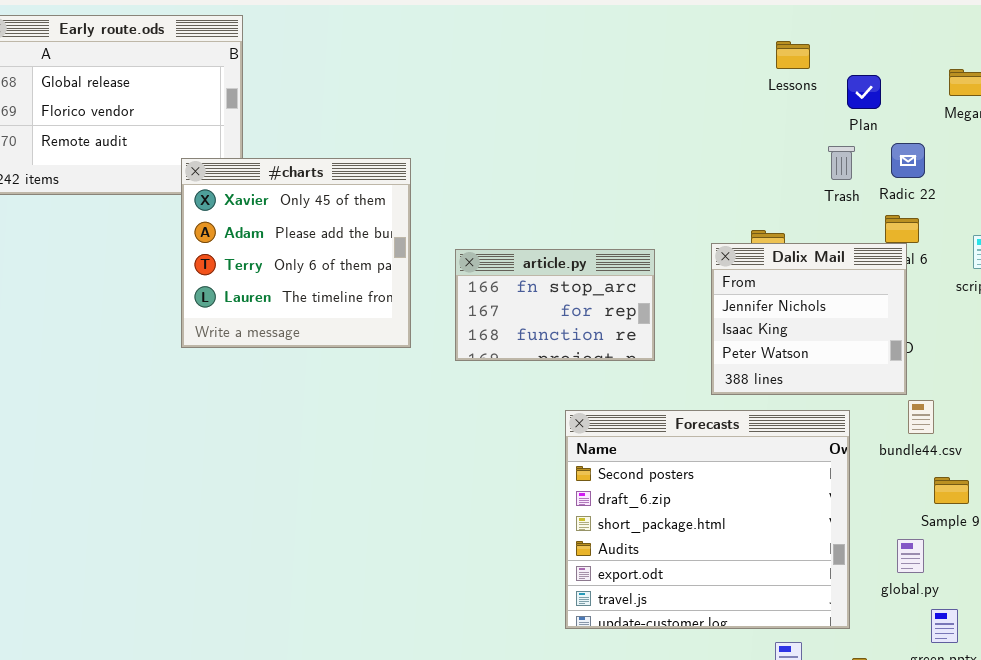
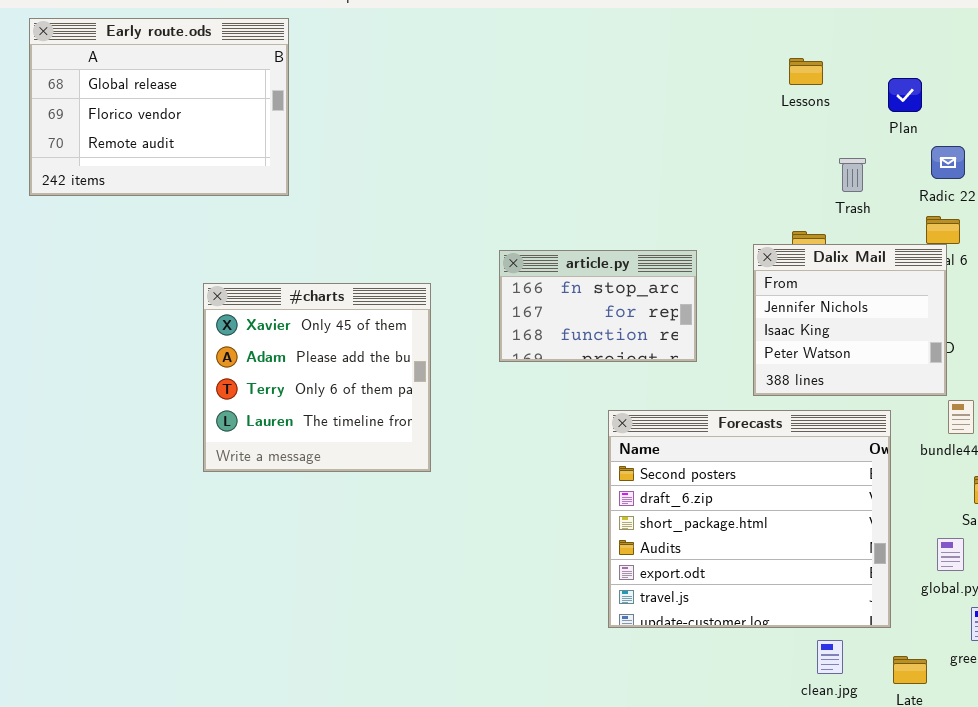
Lessons: [776,41,810,69] -> [789,58,823,85], moved
Trash: [828,146,855,180] -> [839,158,866,192], moved
#charts: [181,158,411,348] -> [203,283,431,472], moved

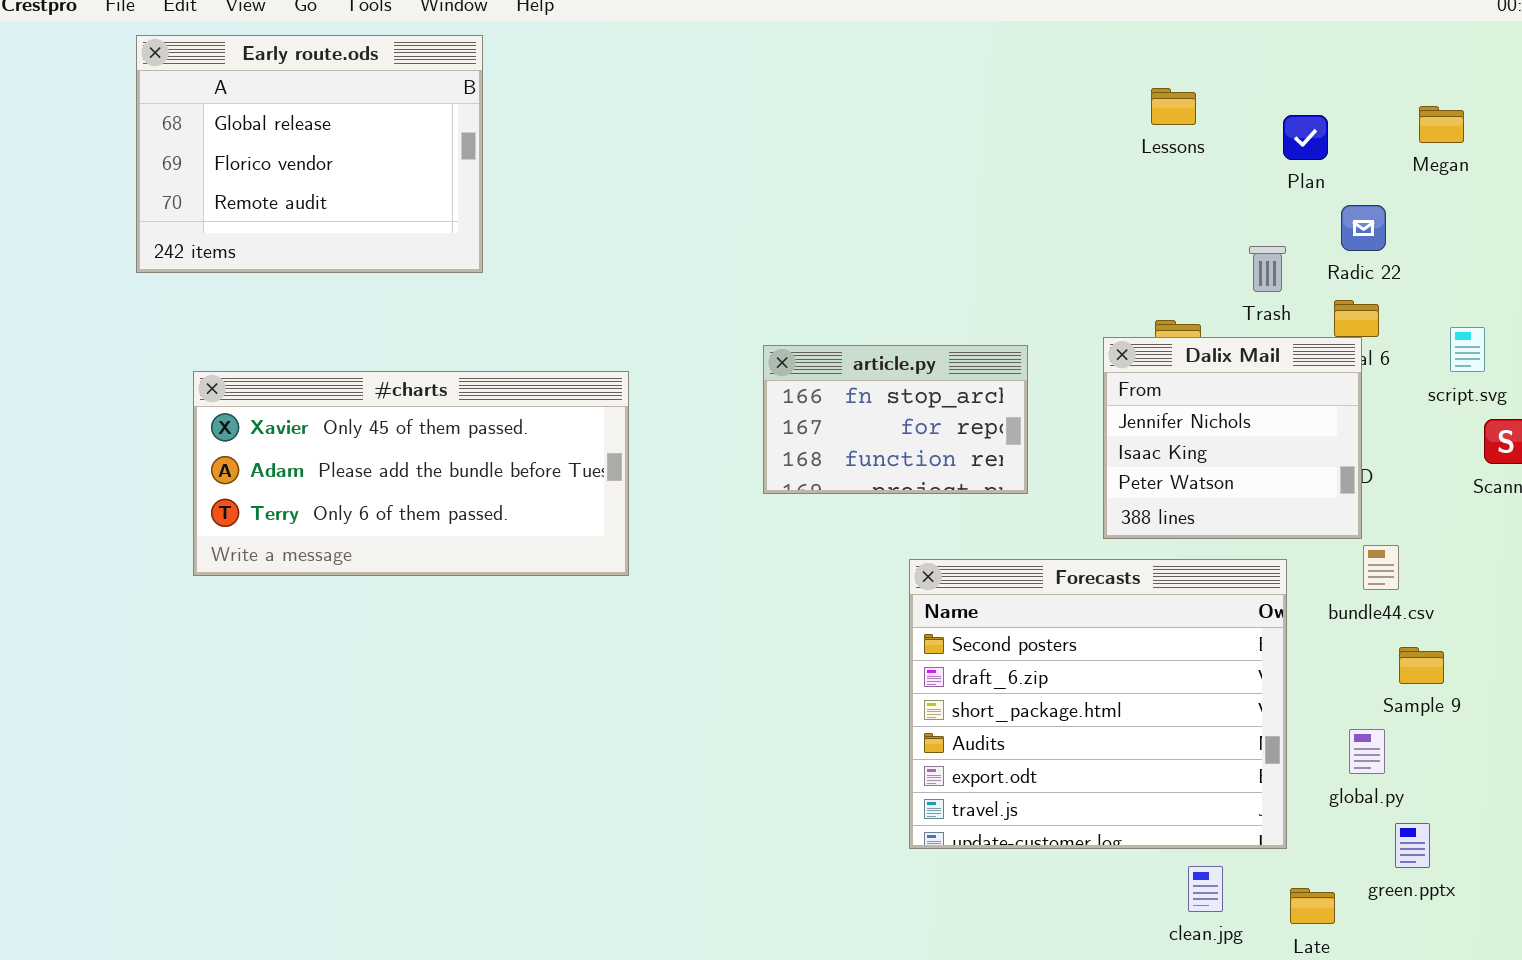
Trash: [839,158,866,192] -> [1249,246,1286,292], moved
#charts: [203,283,431,472] -> [193,371,629,576], moved, resized

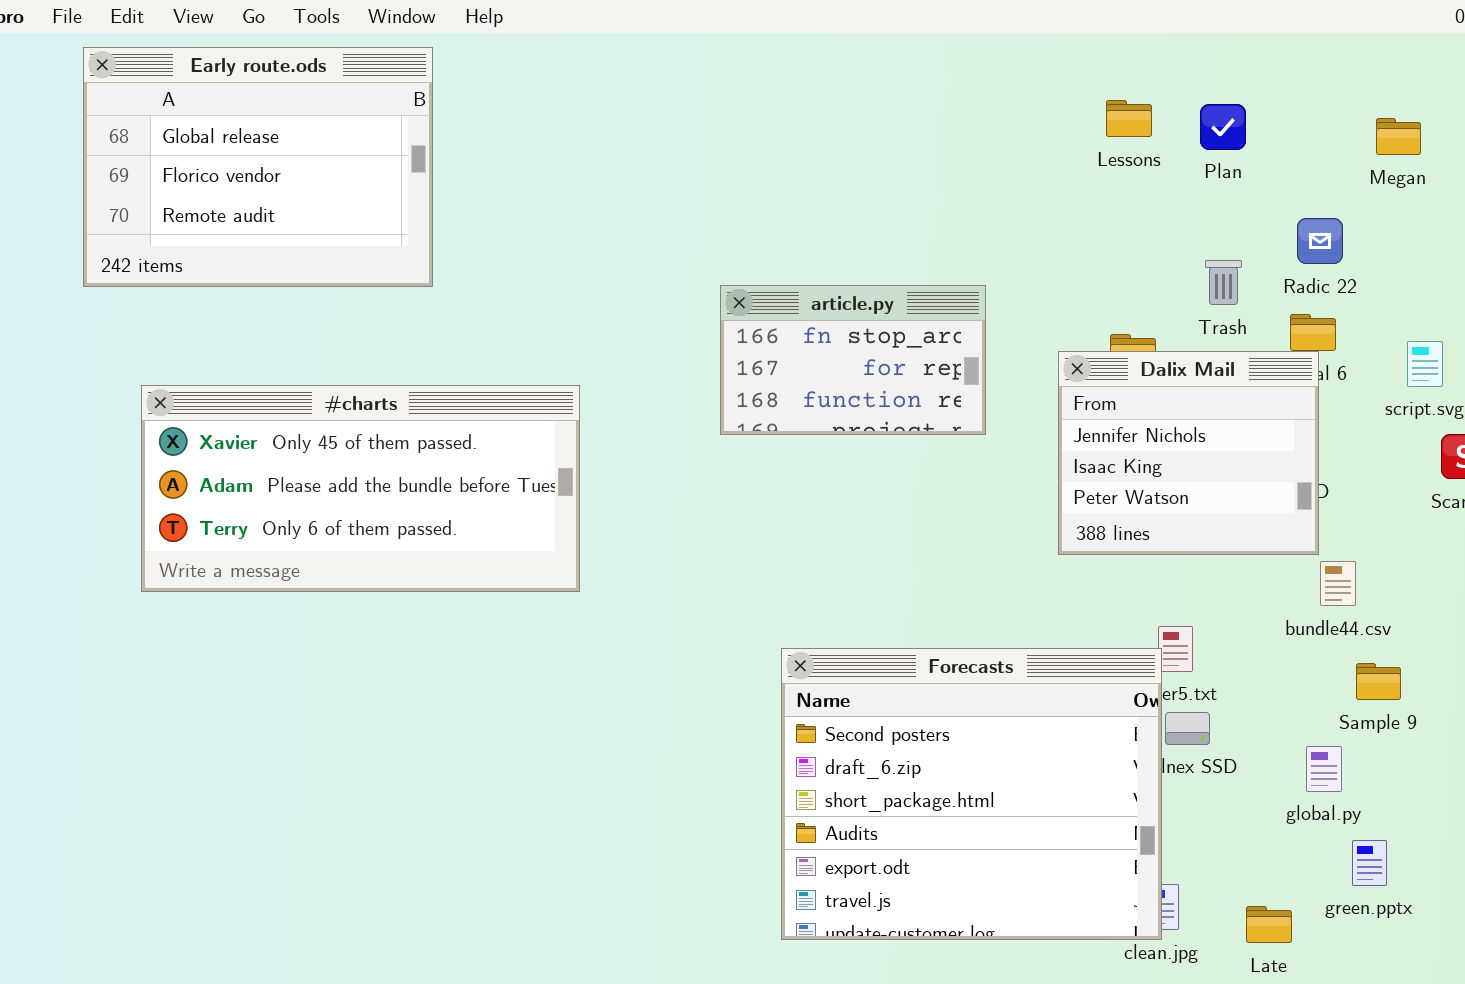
Plan: [1283,115,1328,160] -> [1200,104,1246,150], moved
article.py: [763,345,1028,494] -> [720,285,986,435], moved
Forecasts: [909,559,1287,849] -> [781,648,1162,940], moved

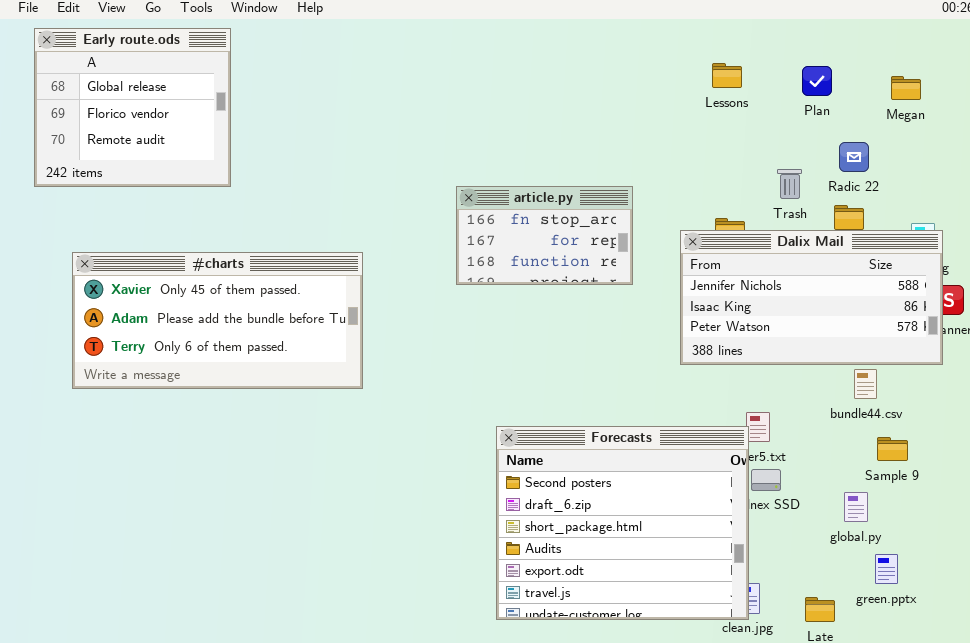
Early route.ods: [83,47,433,287] -> [34,28,231,187], resized
Plan: [1200,104,1246,150] -> [802,66,832,96], moved
Dalix Mail: [1058,351,1319,555] -> [680,230,943,365], resized

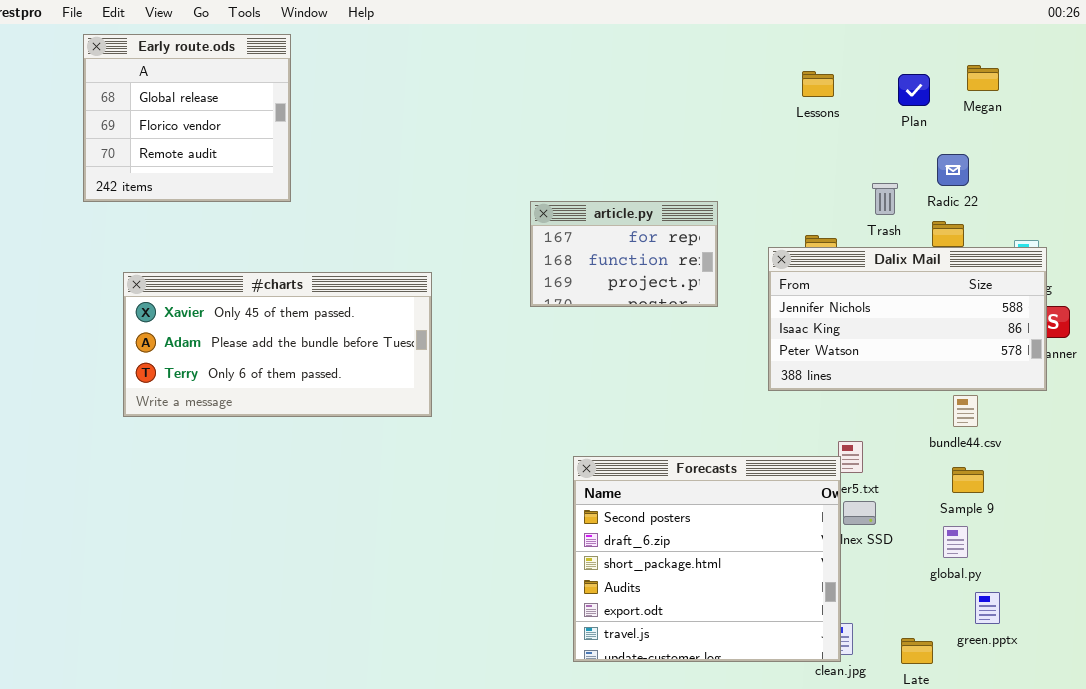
Megan: [891,76,921,100] -> [967,65,999,91], moved
article.py: [456,186,633,285] -> [530,201,718,307], scrolled down 1 row
Sample 9: [877,437,908,461] -> [952,467,984,493], moved

